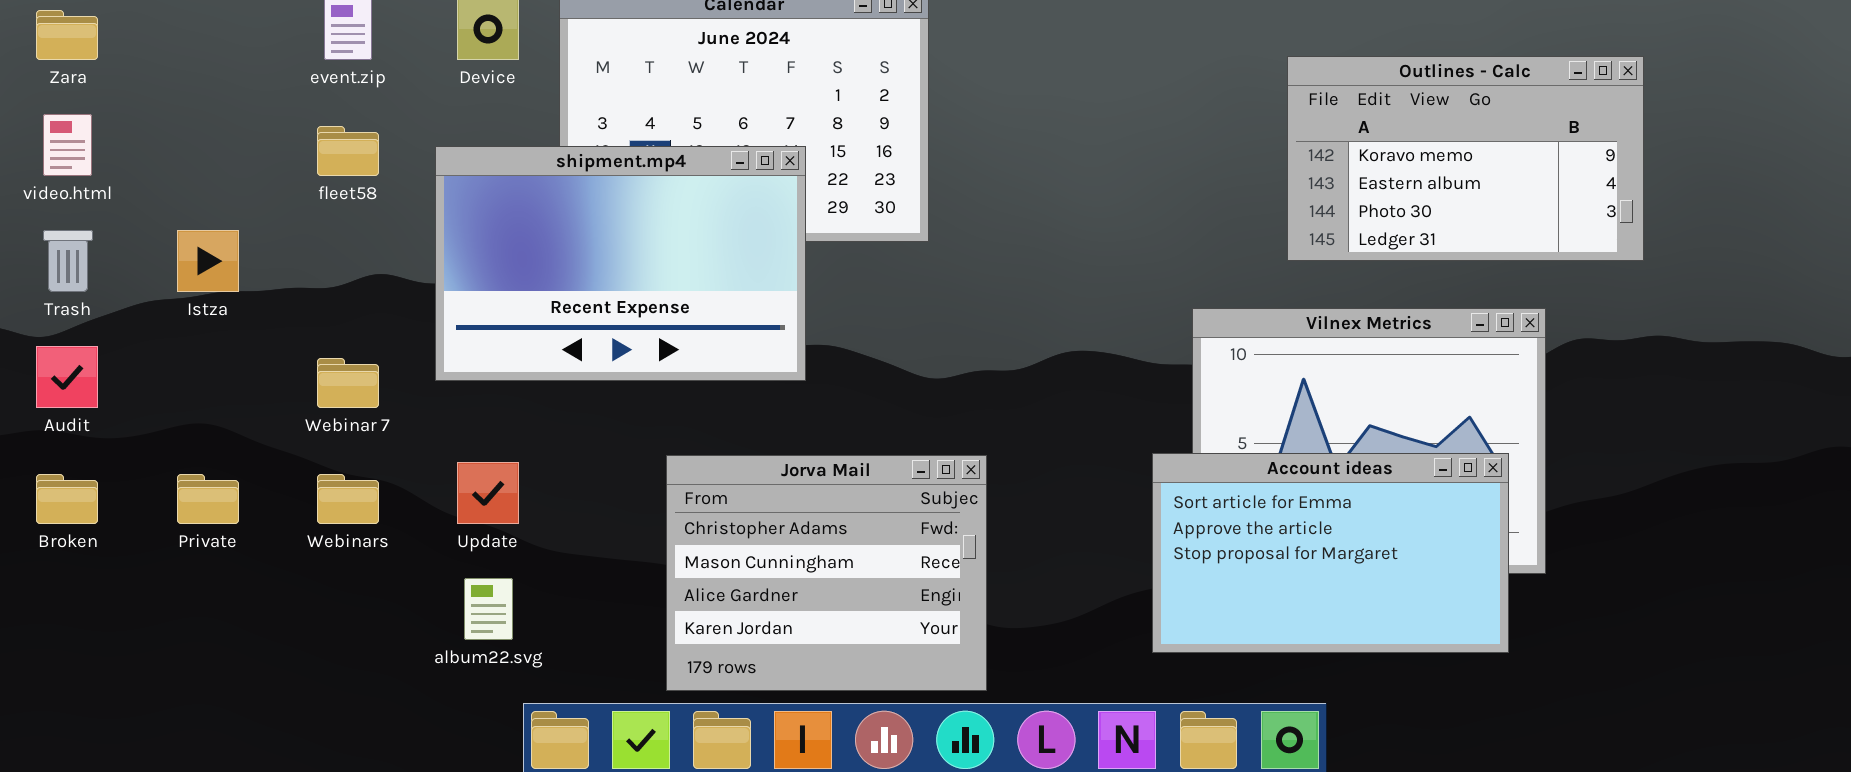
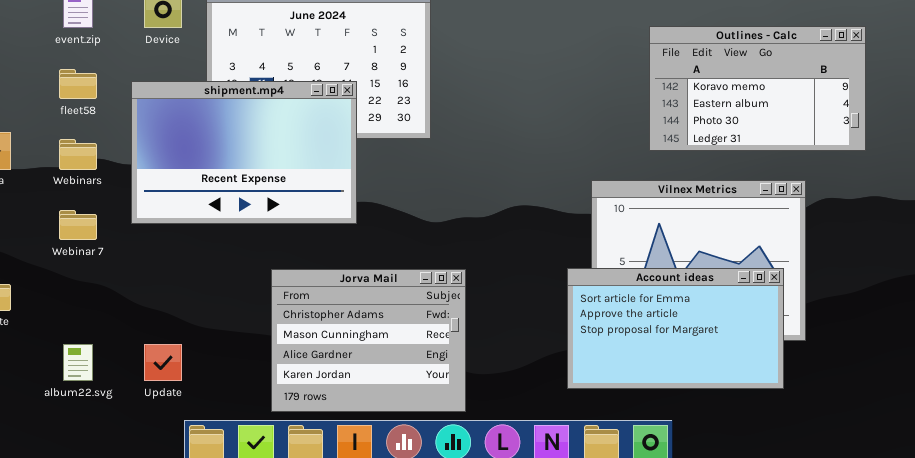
Update: [457,462,519,524] -> [144,344,182,381], moved
Webinars: [317,474,379,524] -> [59,139,97,170], moved
album22.svg: [464,578,513,640] -> [63,344,93,381], moved

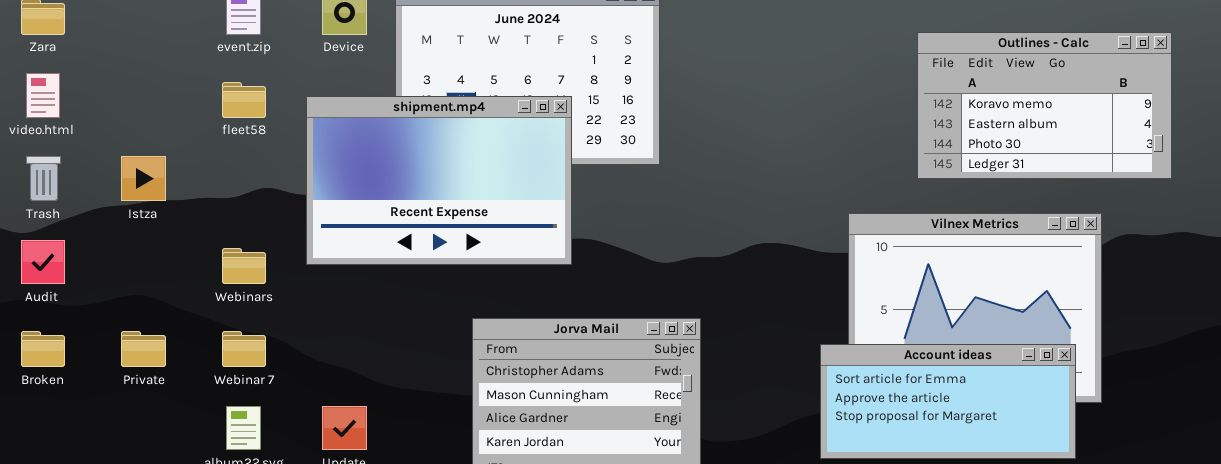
Webinars: [59,139,97,170] -> [222,248,266,284], moved
Webinar 7: [59,210,97,240] -> [222,331,266,367], moved
Account ideas: [567,268,784,389] -> [820,344,1076,459], resized

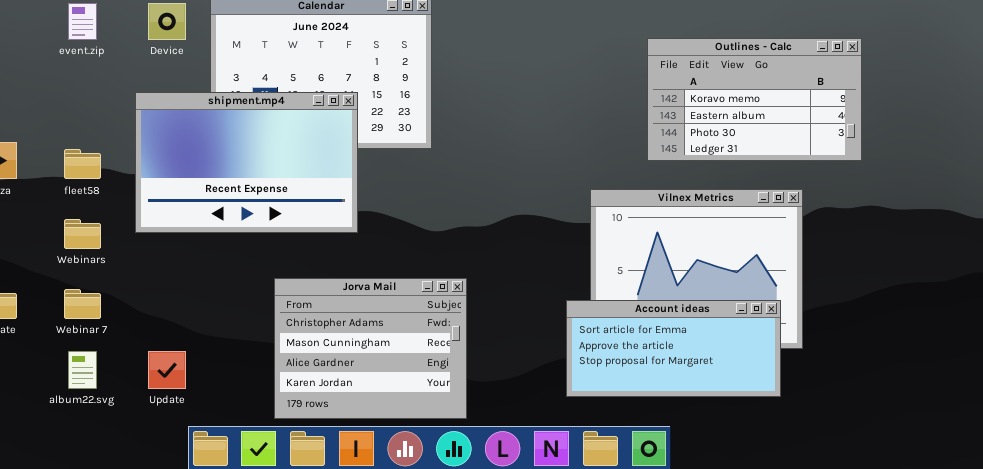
fleet58: [222,82,266,118] -> [64,149,101,179], moved

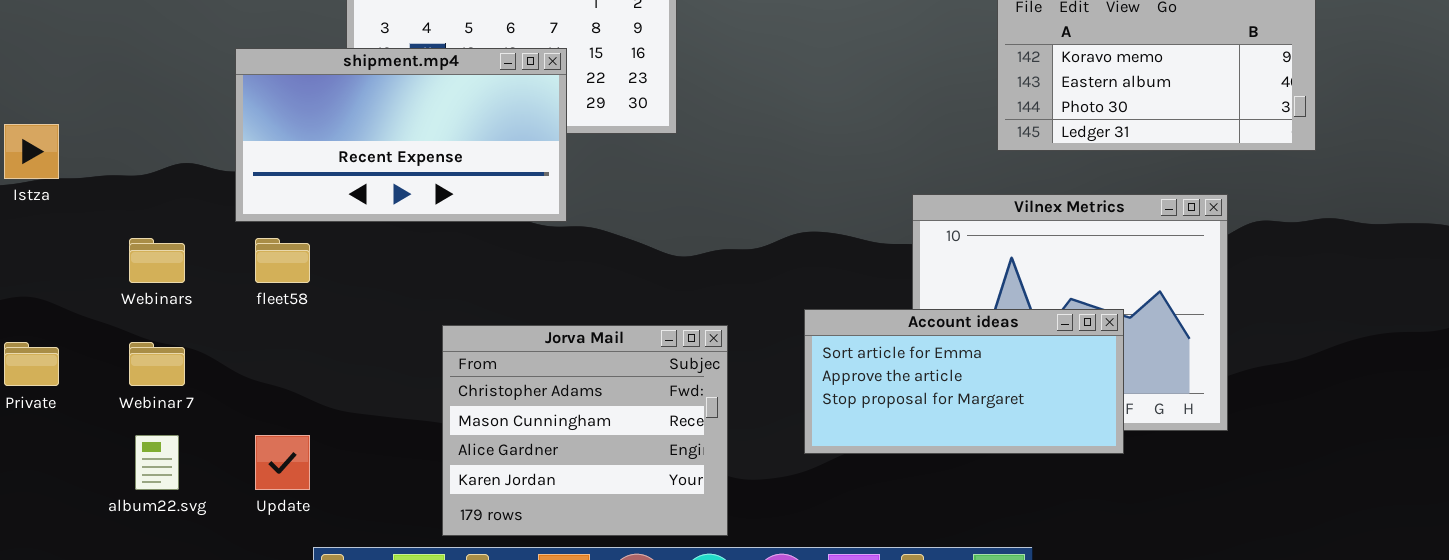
shipment.mp4: [135,92,358,233] -> [235,48,567,222], resized
fleet58: [64,149,101,179] -> [255,238,310,283], moved
Account ideas: [566,300,781,397] -> [804,309,1124,454], moved

